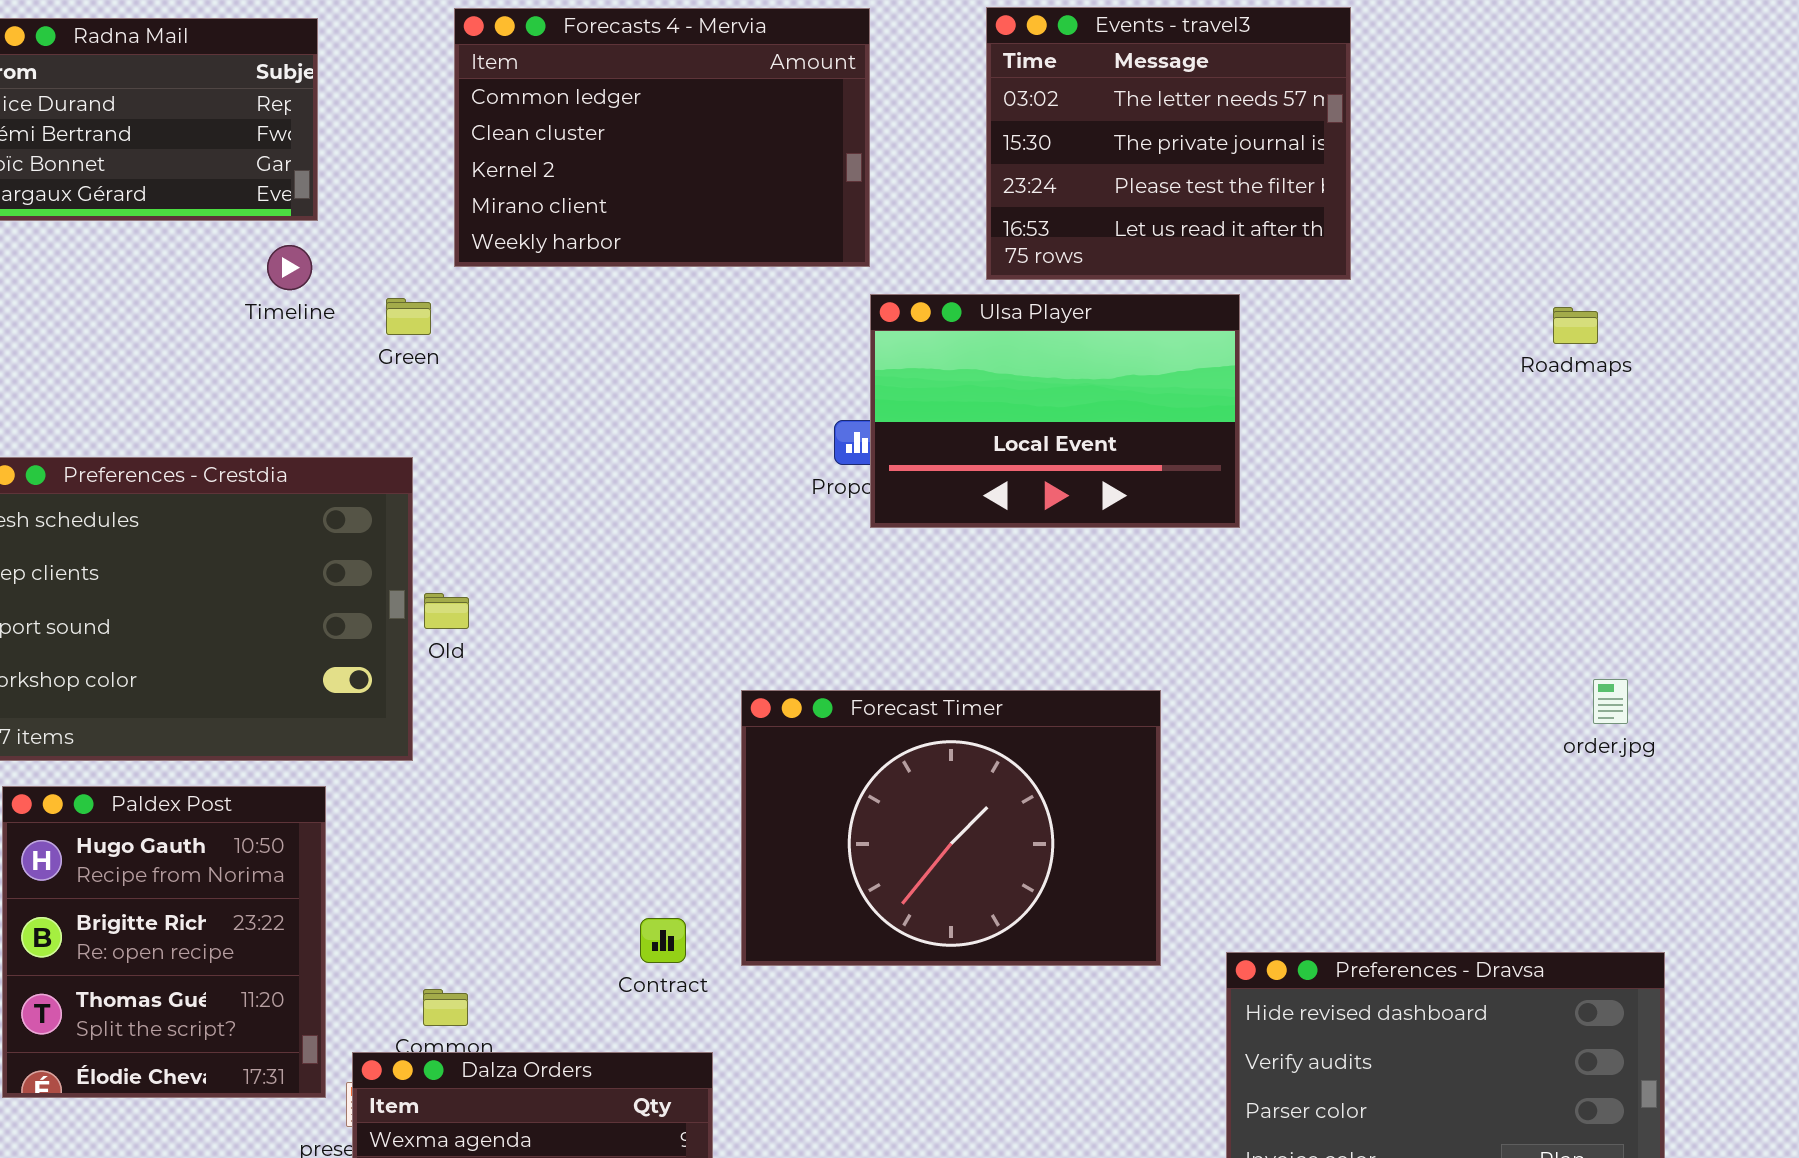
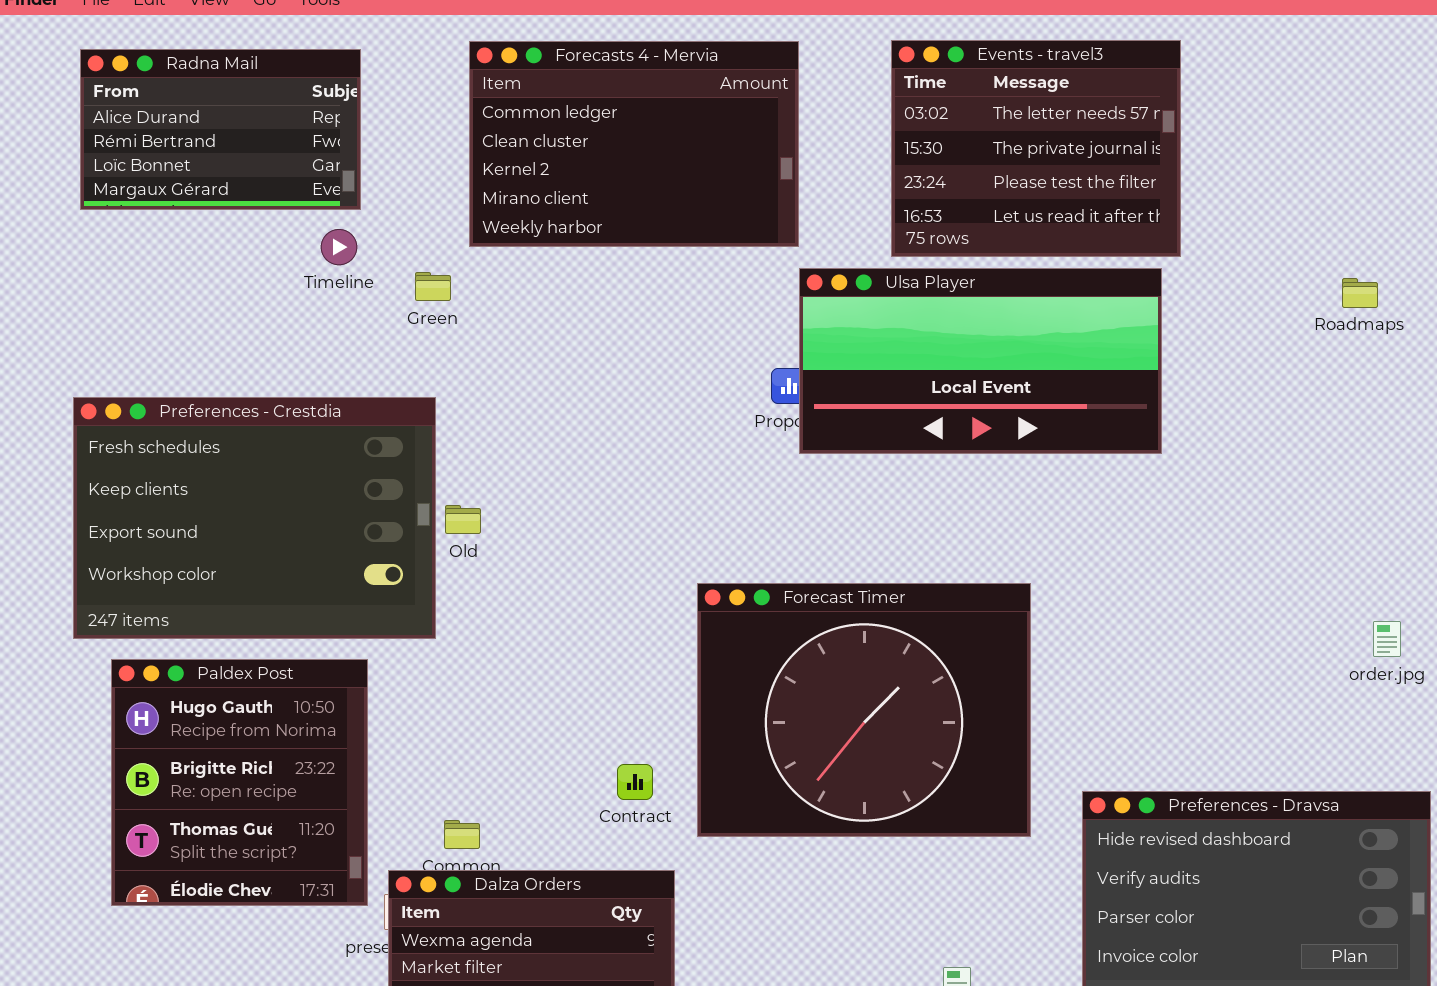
Ulsa Player: [870,294,1240,528] -> [799,268,1162,454], resized
order.jpg: [1593,679,1628,724] -> [1373,621,1401,657], moved
Forecast Timer: [741,690,1161,966] -> [697,583,1031,837], resized

